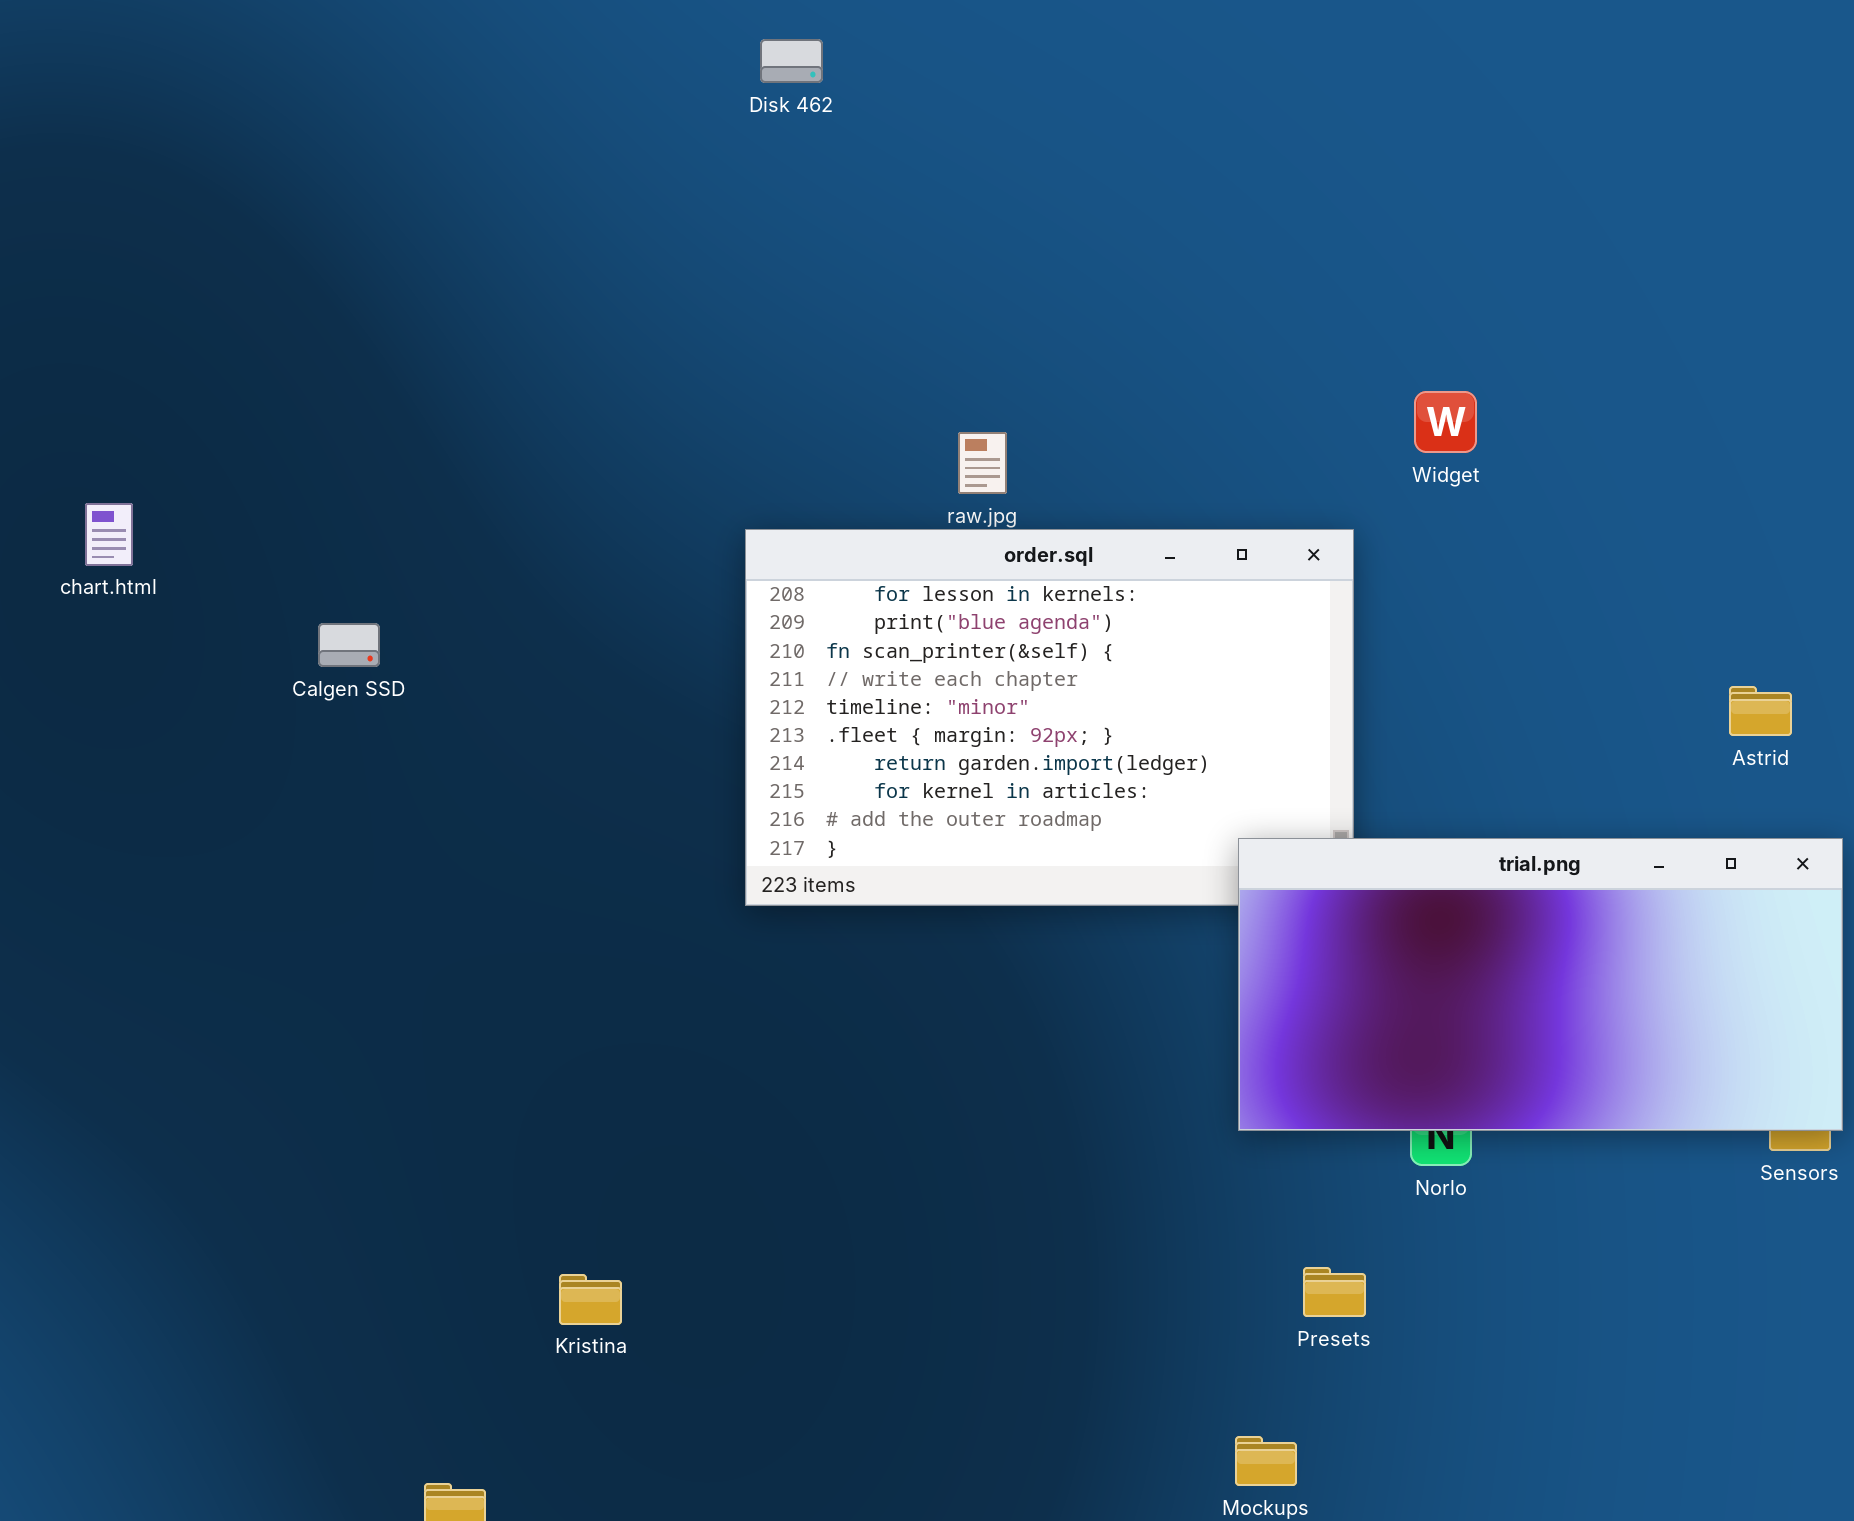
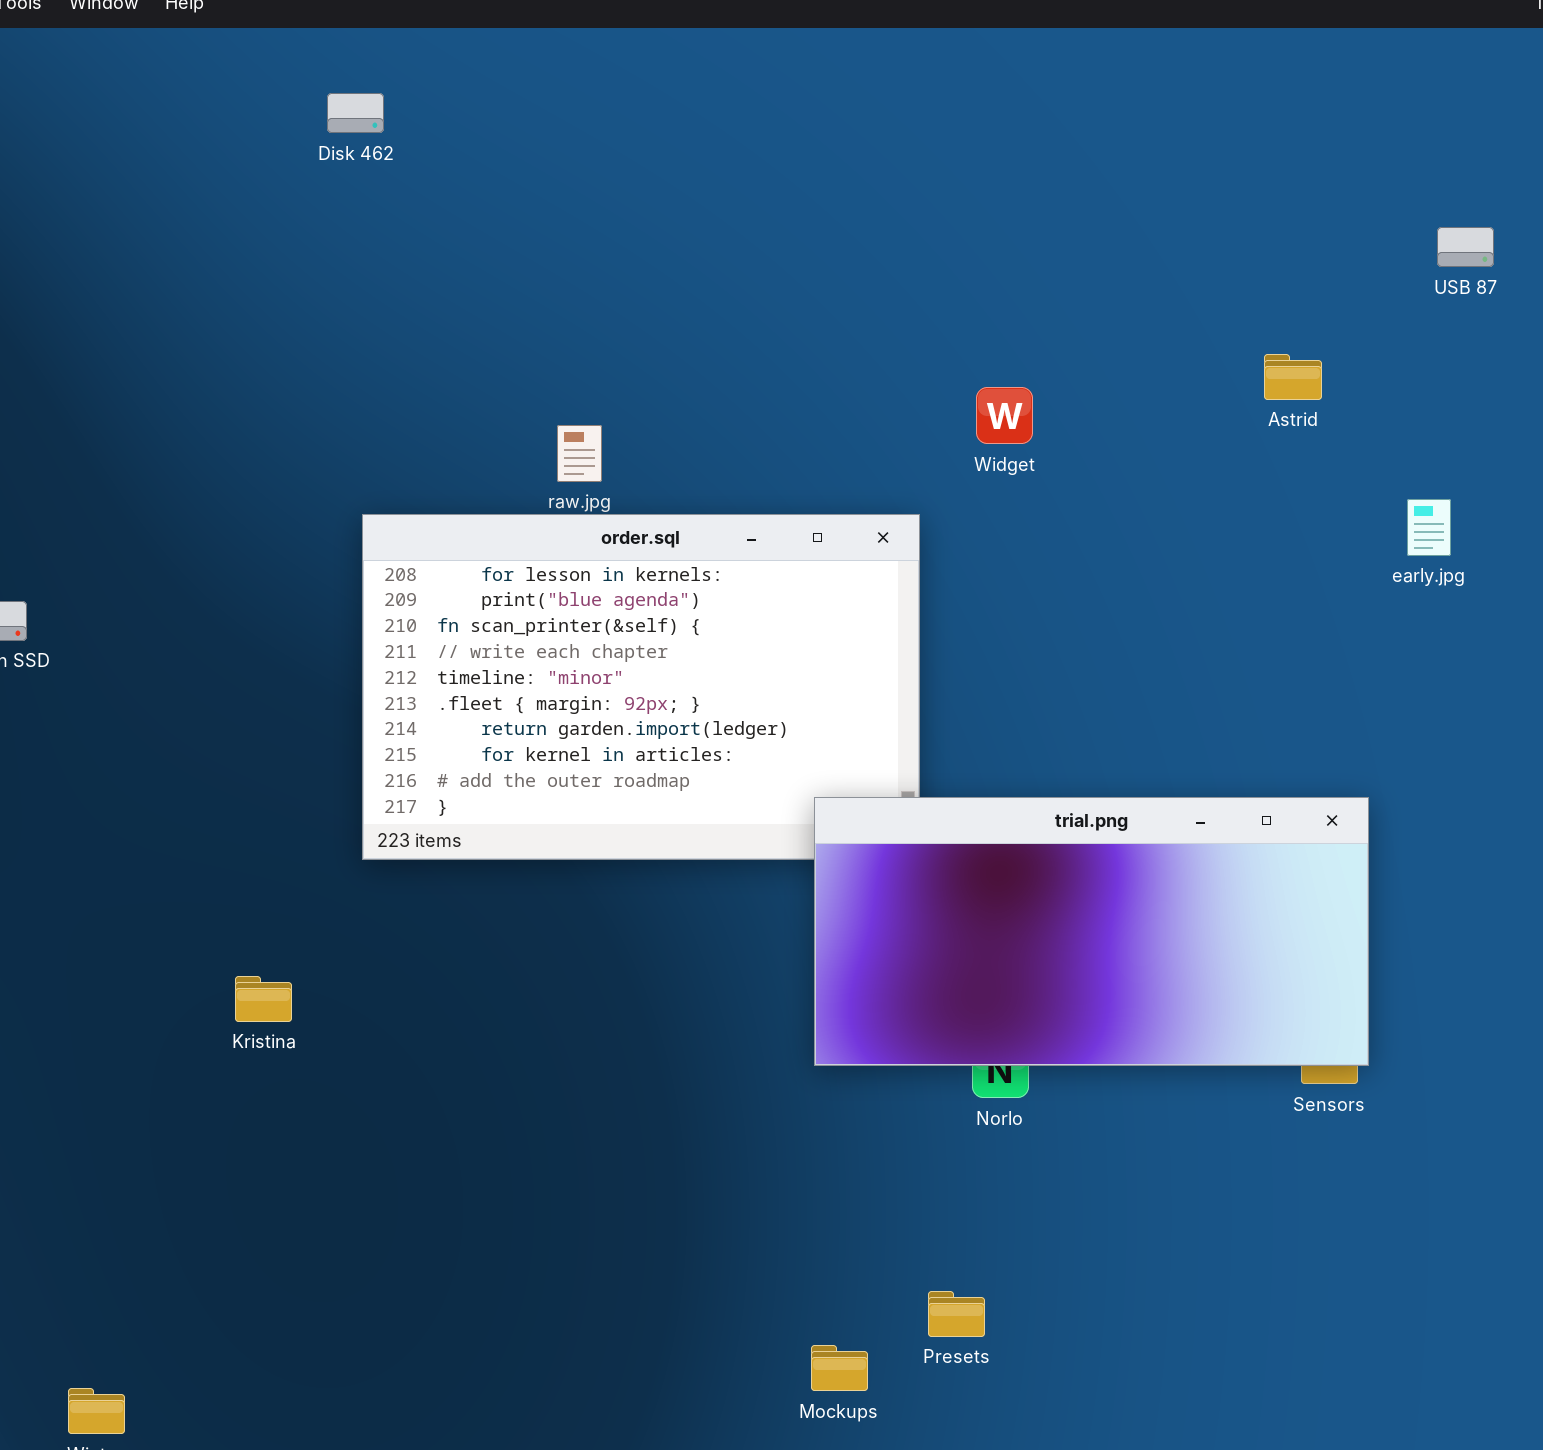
Disk 462: [760,39,823,83] -> [327,93,384,133], moved
Astrid: [1729,686,1792,736] -> [1264,354,1322,400], moved
Presets: [1303,1267,1366,1317] -> [928,1291,985,1337], moved
Kristina: [559,1274,622,1325] -> [235,976,292,1022], moved

